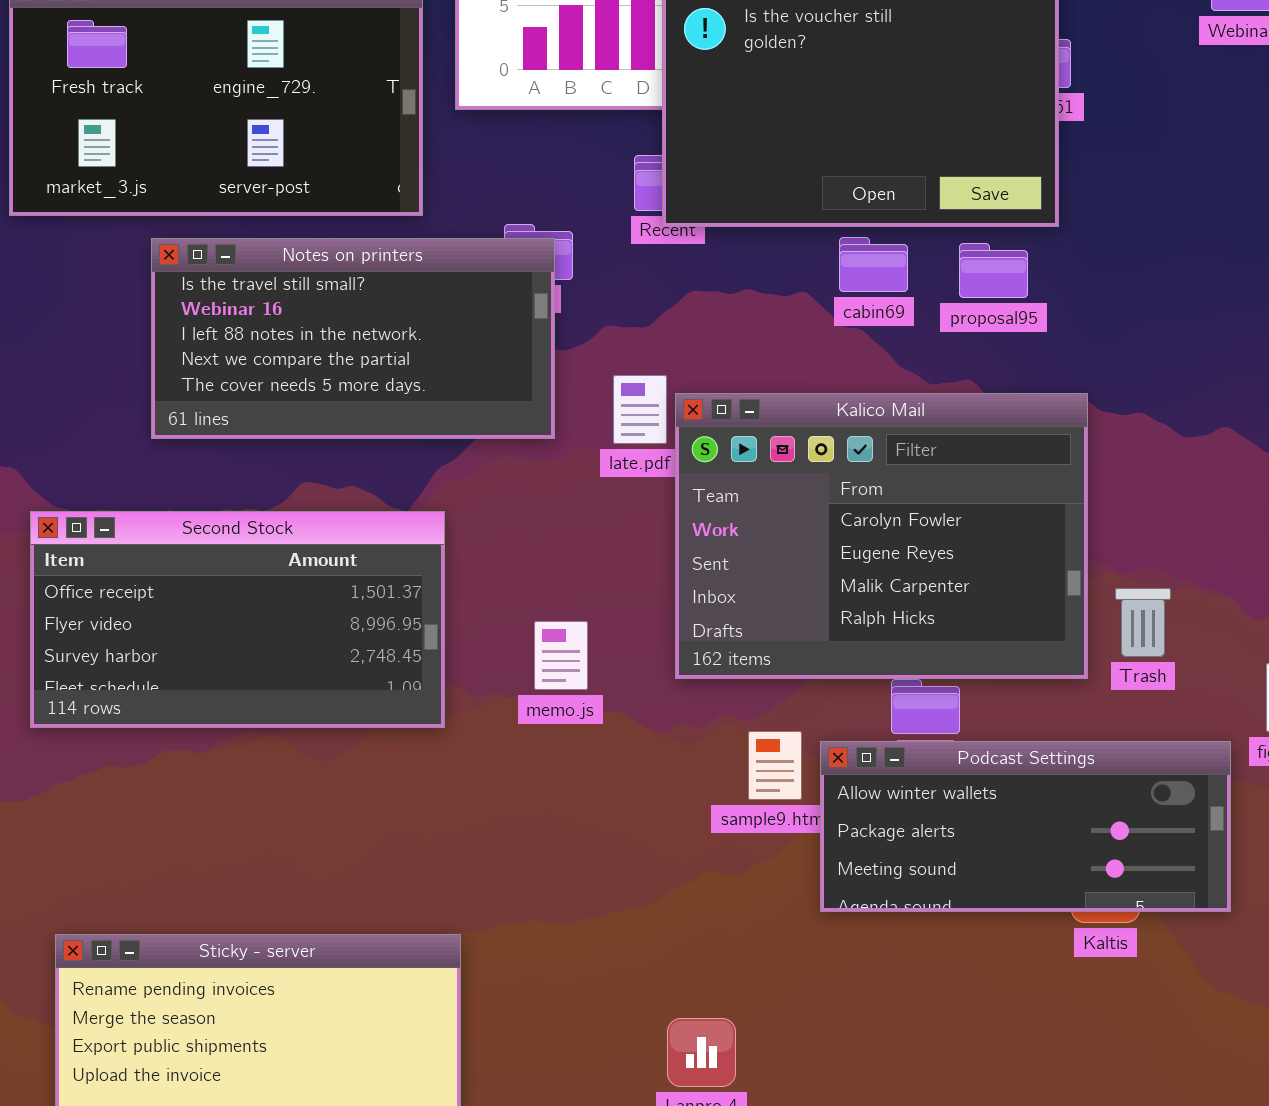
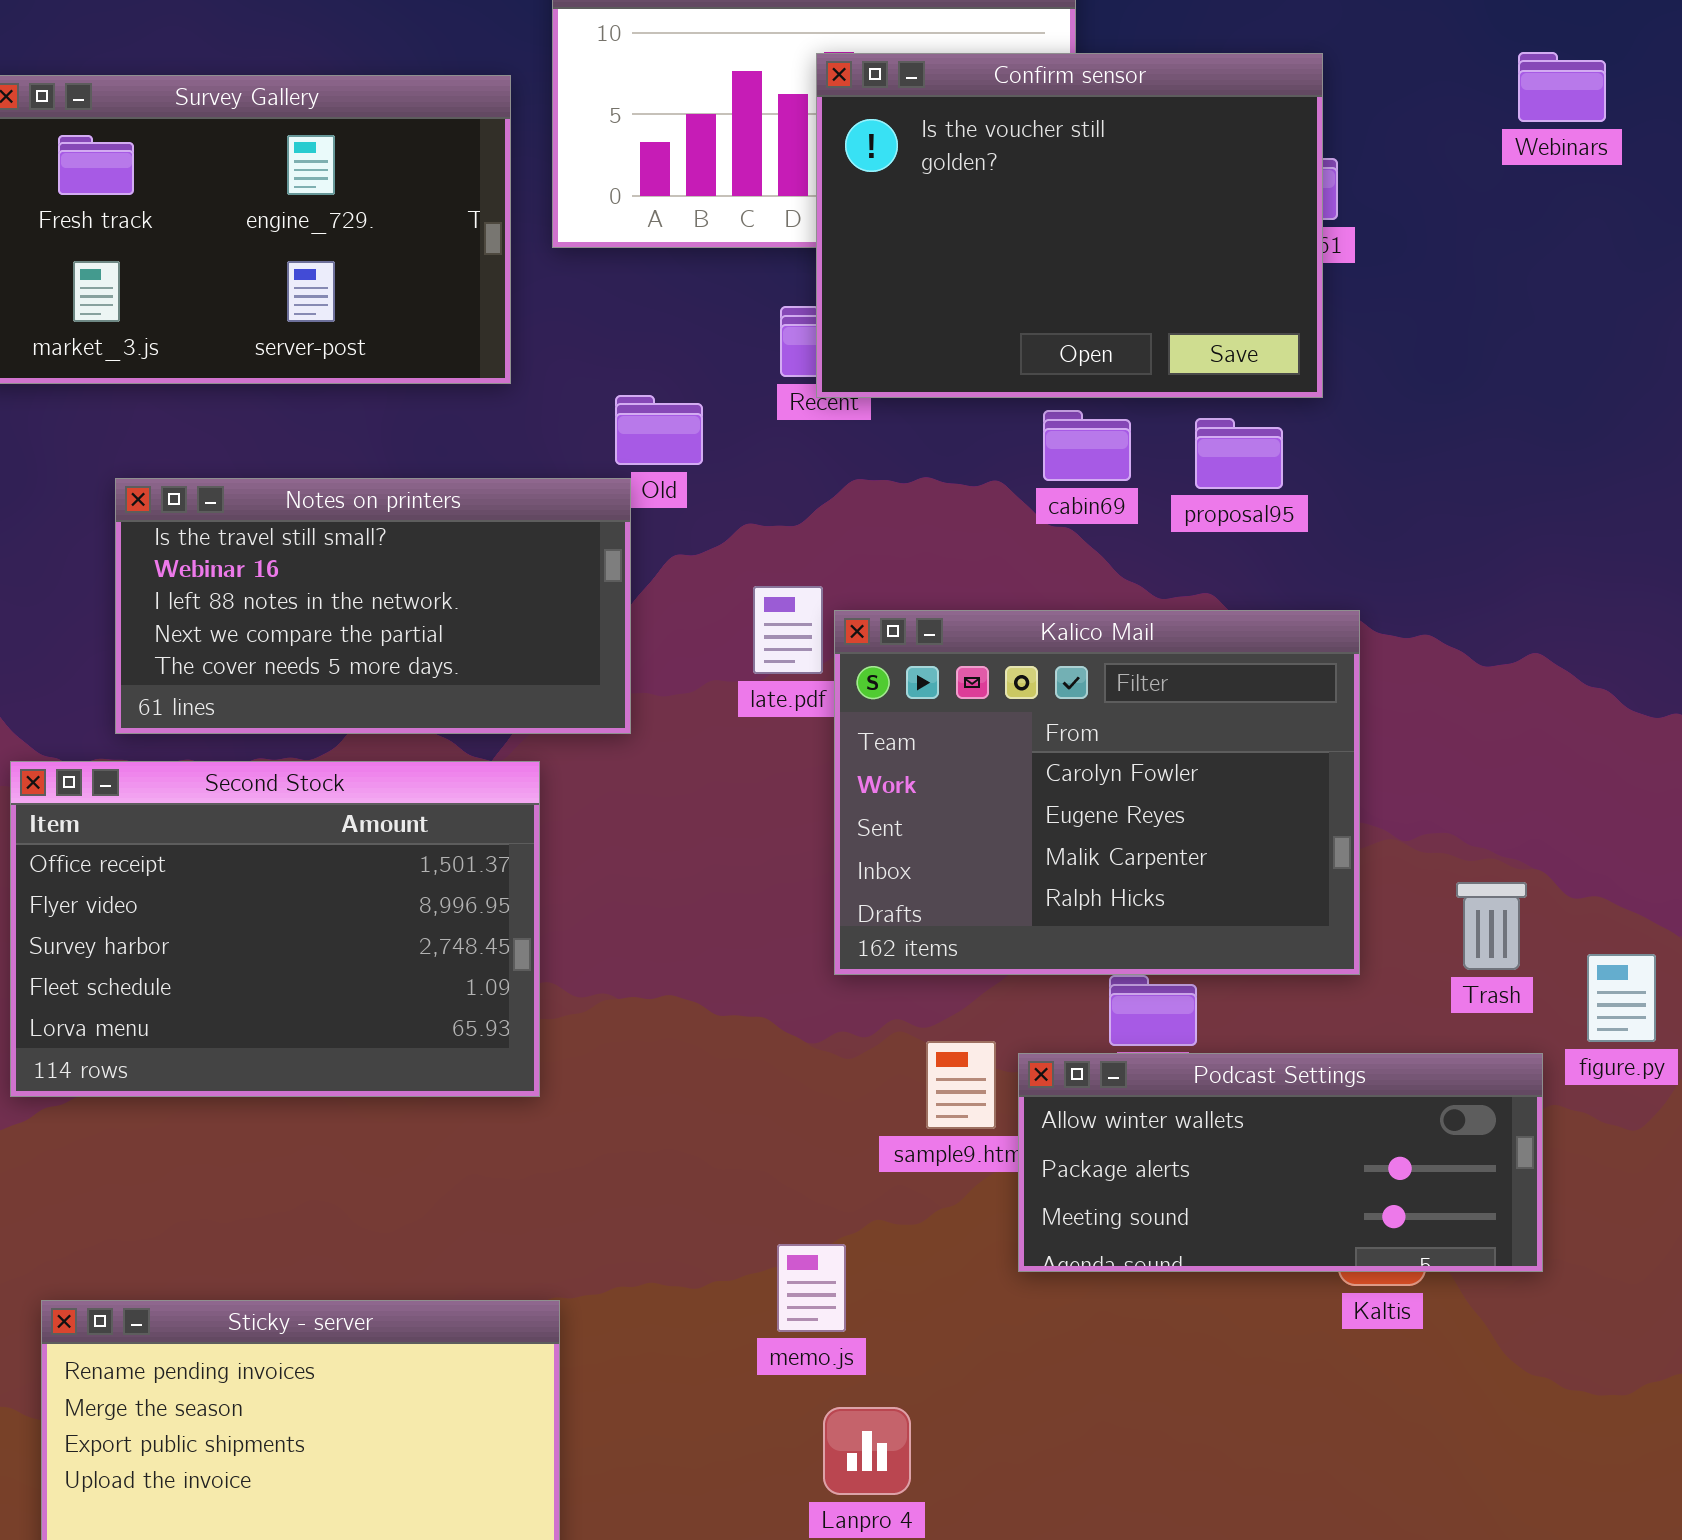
Notes on printers: [151,238,555,439] -> [115,478,631,734], moved
Second Stock: [30,511,445,728] -> [10,761,540,1097], resized
Trash: [1115,588,1171,657] -> [1456,882,1527,970], moved
memo.js: [534,621,588,690] -> [777,1244,846,1332], moved

